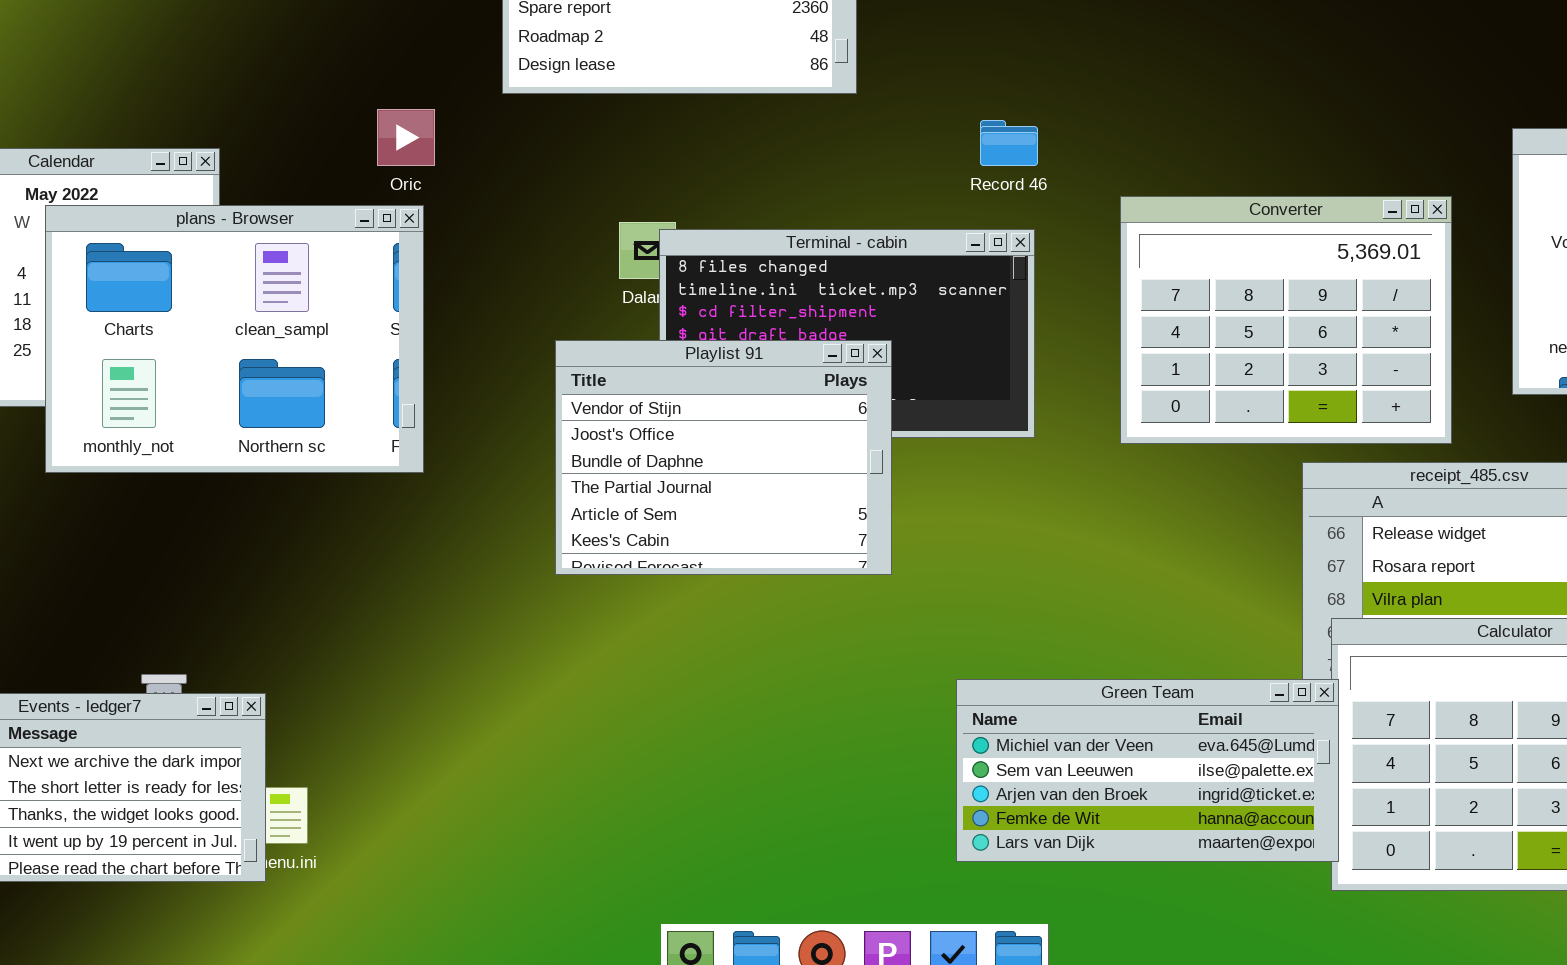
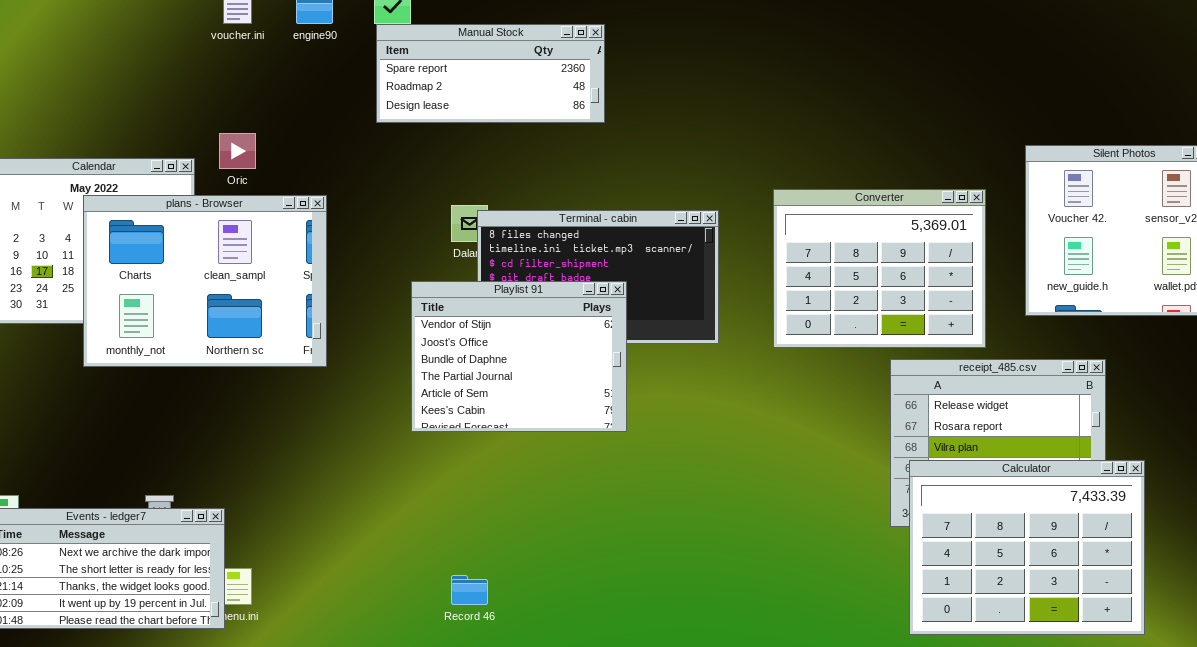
Oric: [377,109,435,166] -> [219,133,256,169], moved
Record 46: [980,120,1038,166] -> [451,575,488,605], moved
Green Team: [956,679,1339,862] -> none, closed

